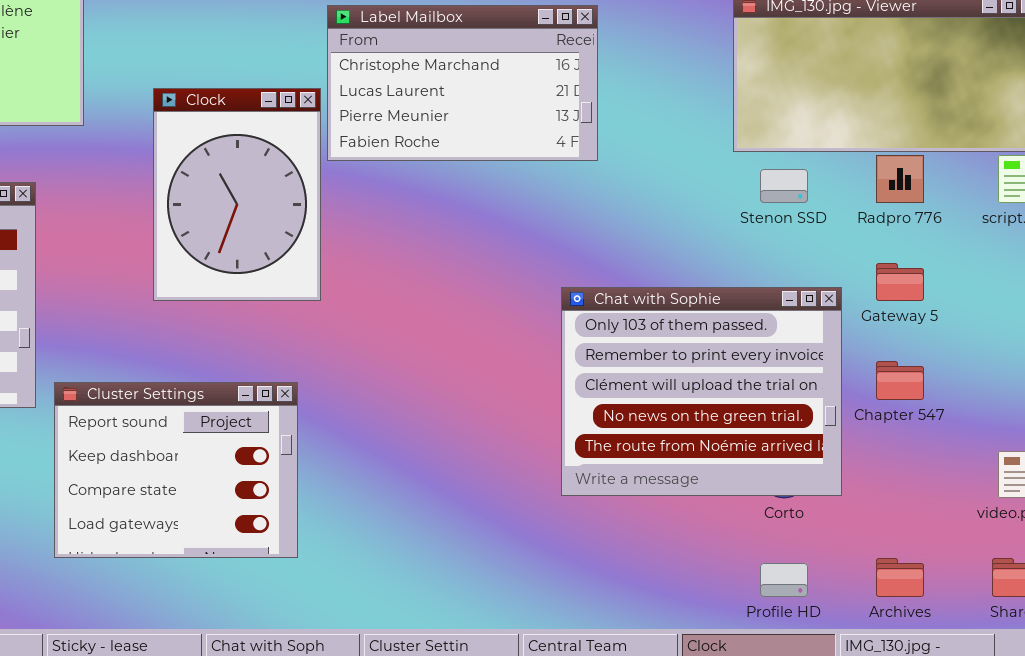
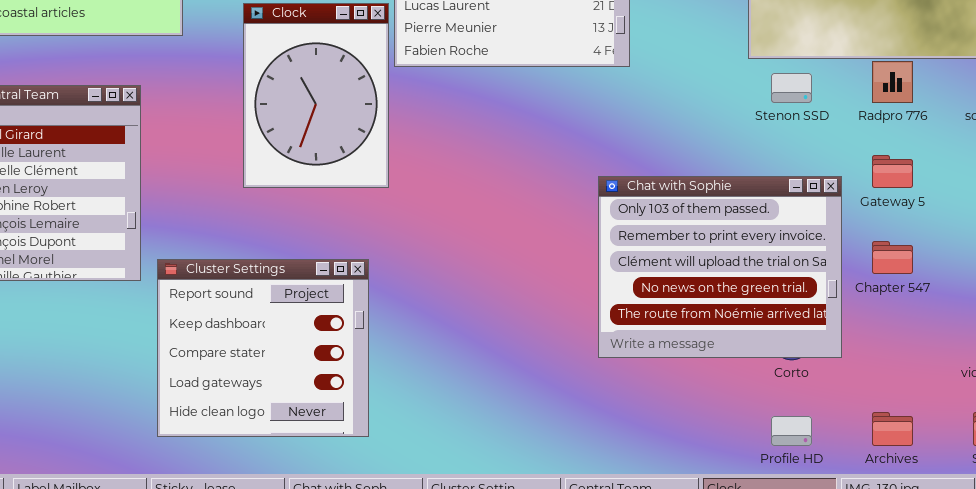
Cluster Settings: [54,382,298,558] -> [157,259,369,437], resized

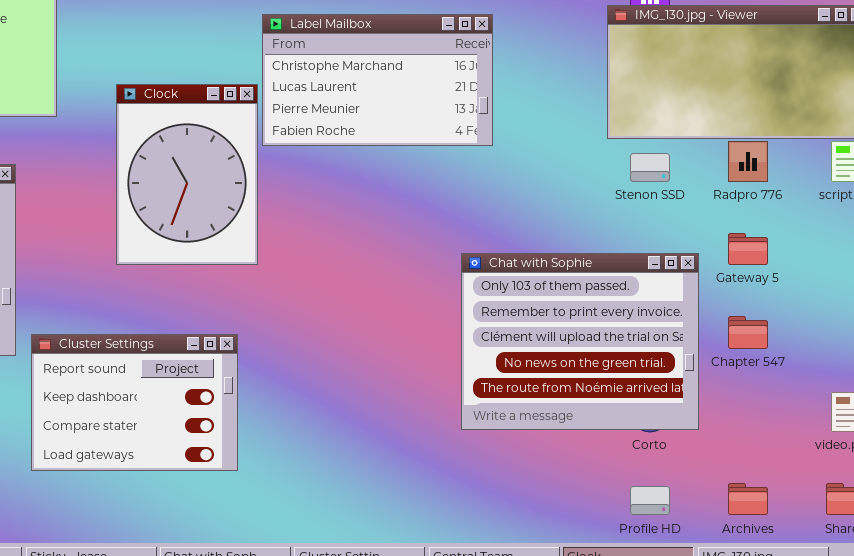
Cluster Settings: [157,259,369,437] -> [31,334,238,471], resized

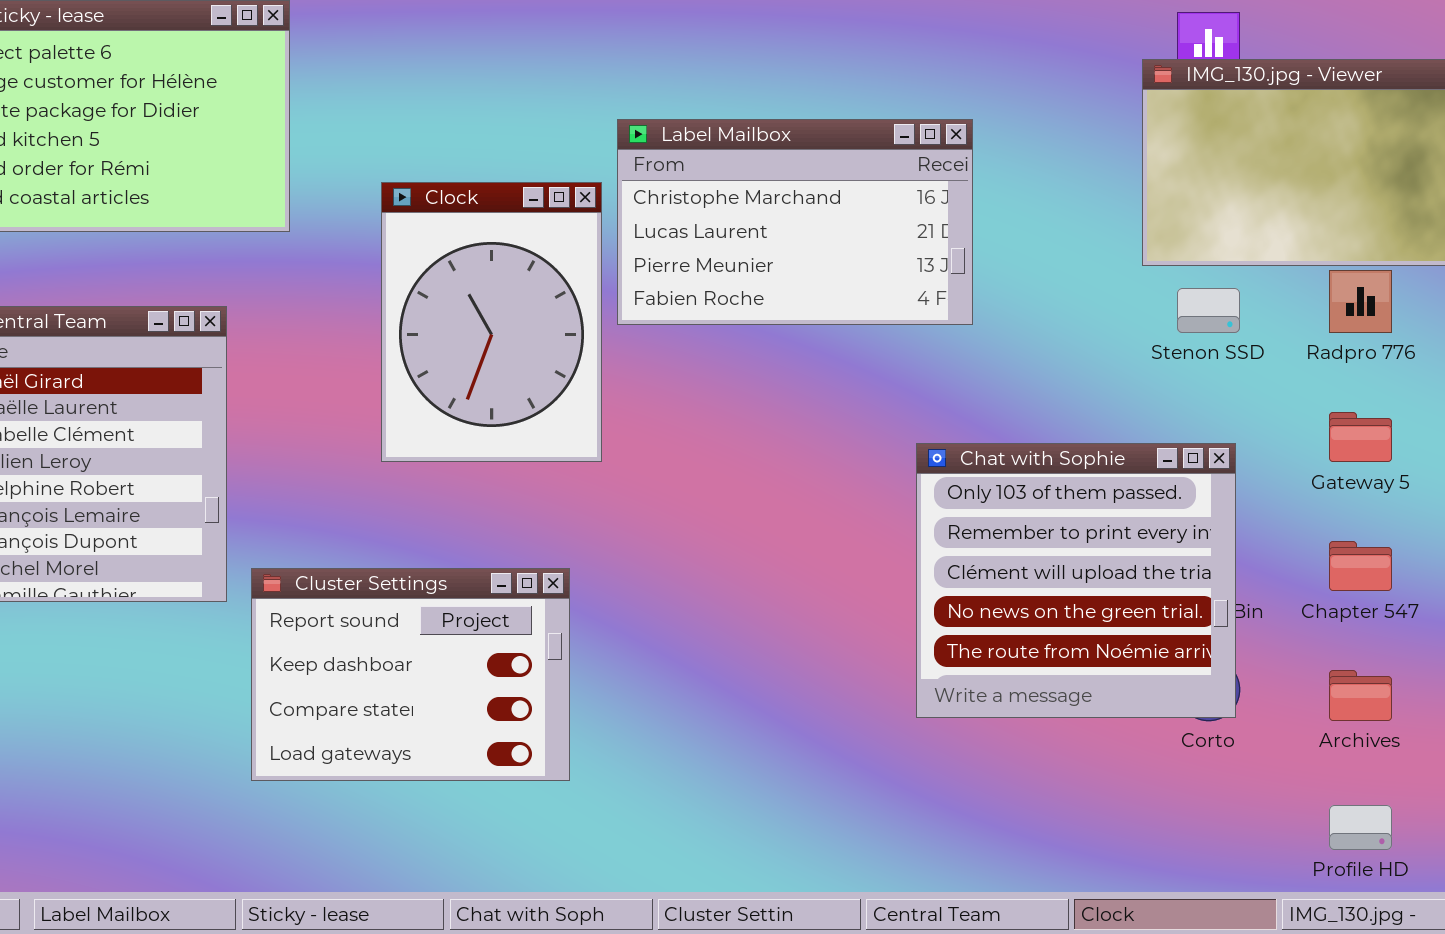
Label Mailbox: [262,14,493,146] -> [617,119,973,325], moved
Chat with Sophie: [461,253,699,430] -> [916,443,1236,718], resized
Archives: [728,483,768,515] -> [1329,670,1392,721], moved
Profile HD: [630,486,670,515] -> [1329,805,1392,850], moved

